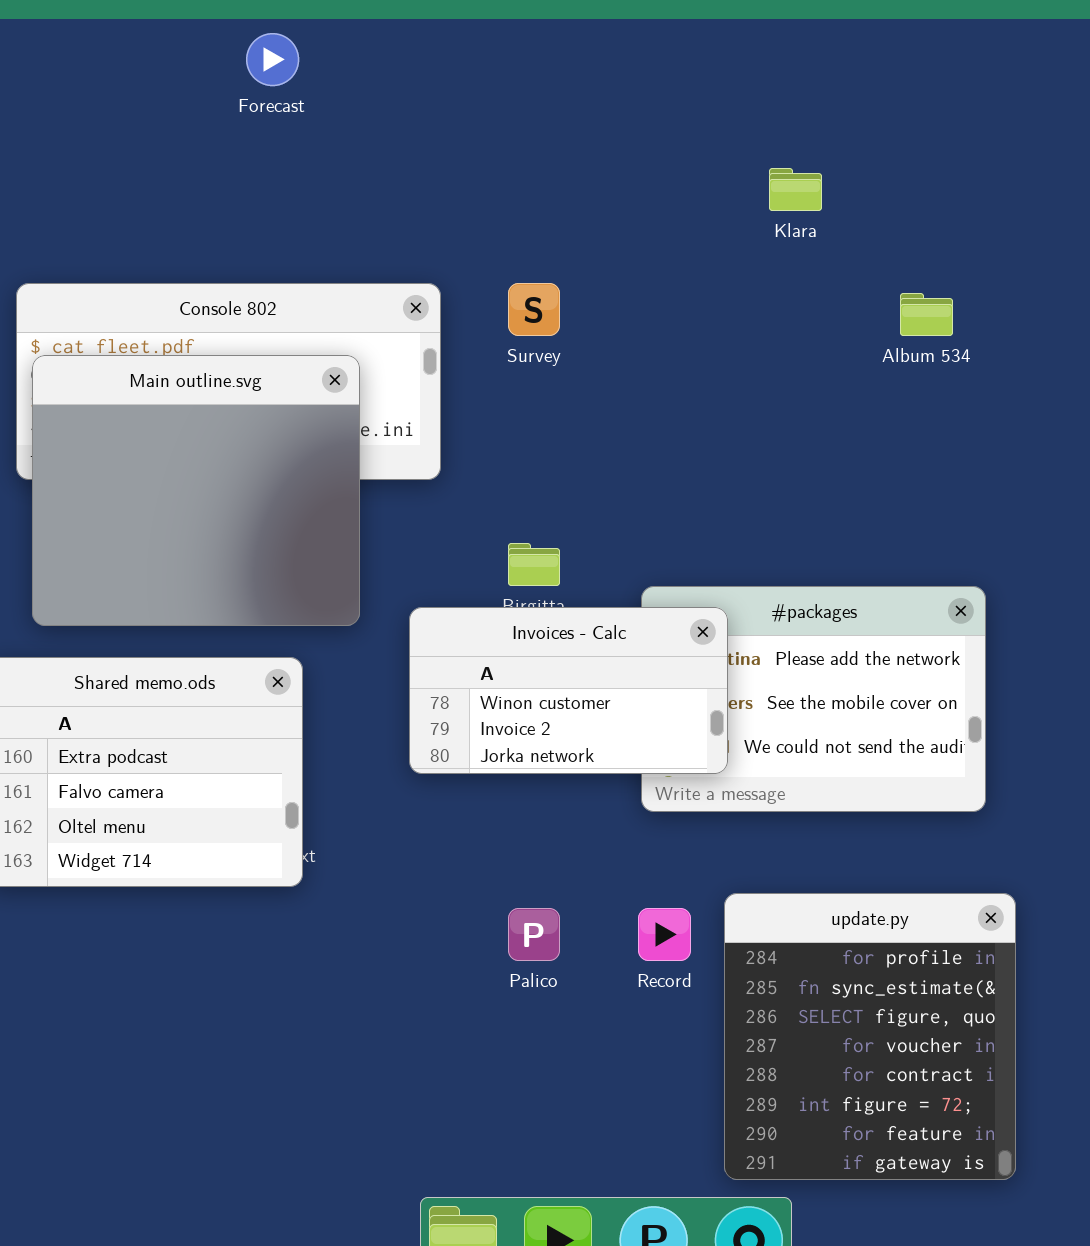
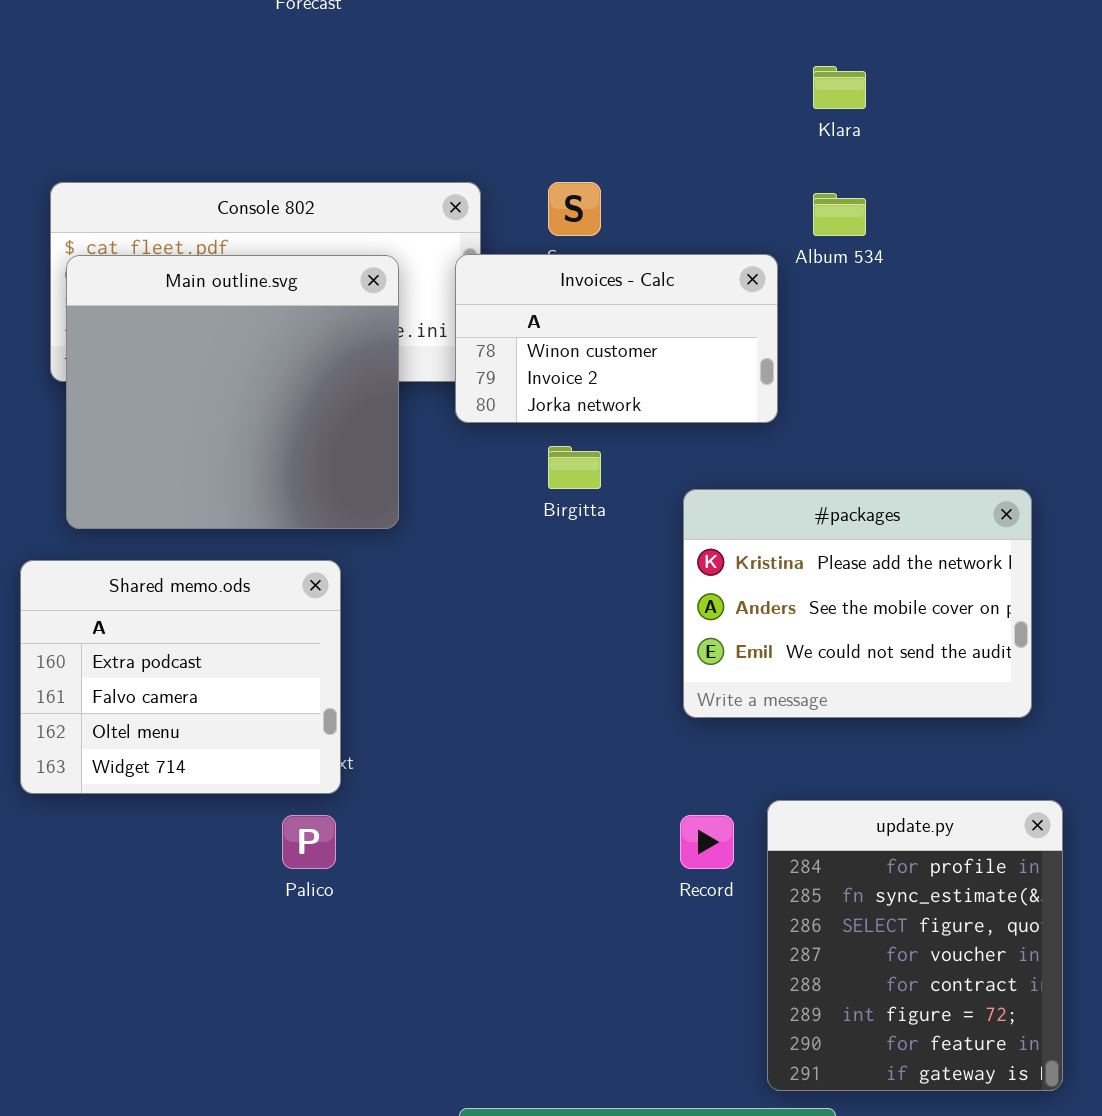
Album 534: [900,293,953,336] -> [813,193,866,236], moved
Invoices - Calc: [409,607,728,774] -> [455,254,778,423], moved
Palico: [508,908,560,961] -> [282,815,336,869], moved

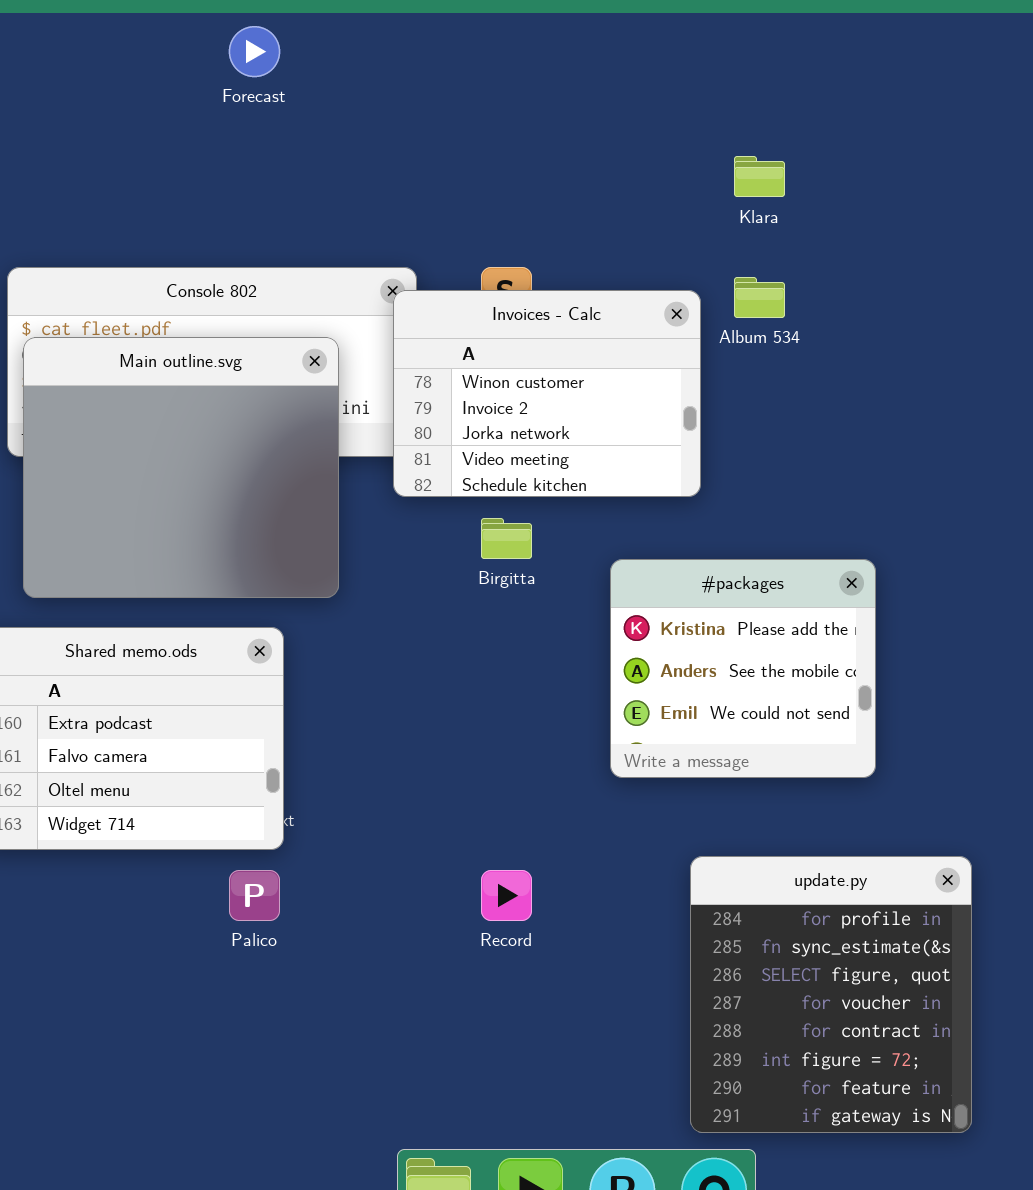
Invoices - Calc: [455,254,778,423] -> [393,290,701,497], resized
#packages: [683,489,1032,718] -> [610,559,876,778], resized
Record: [680,815,734,869] -> [481,870,532,921], moved

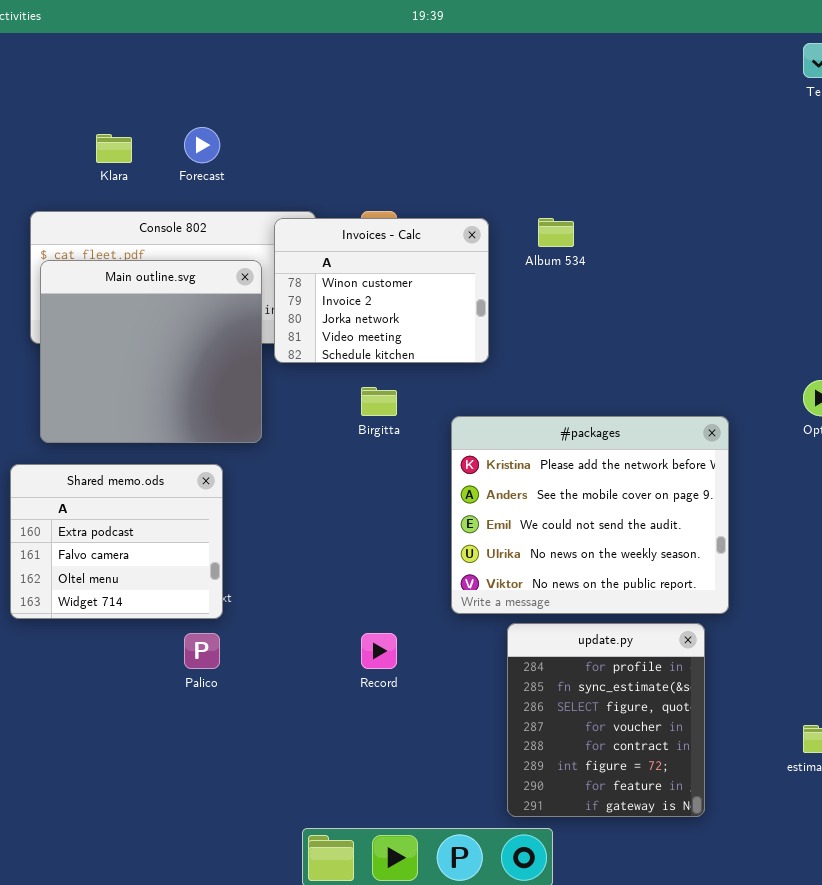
Forecast: [229,26,280,77] -> [184,127,220,163], moved
Klara: [734,156,785,197] -> [96,134,132,163], moved
Invoices - Calc: [393,290,701,497] -> [274,218,489,363], moved
#packages: [610,559,876,778] -> [451,416,729,614], resized

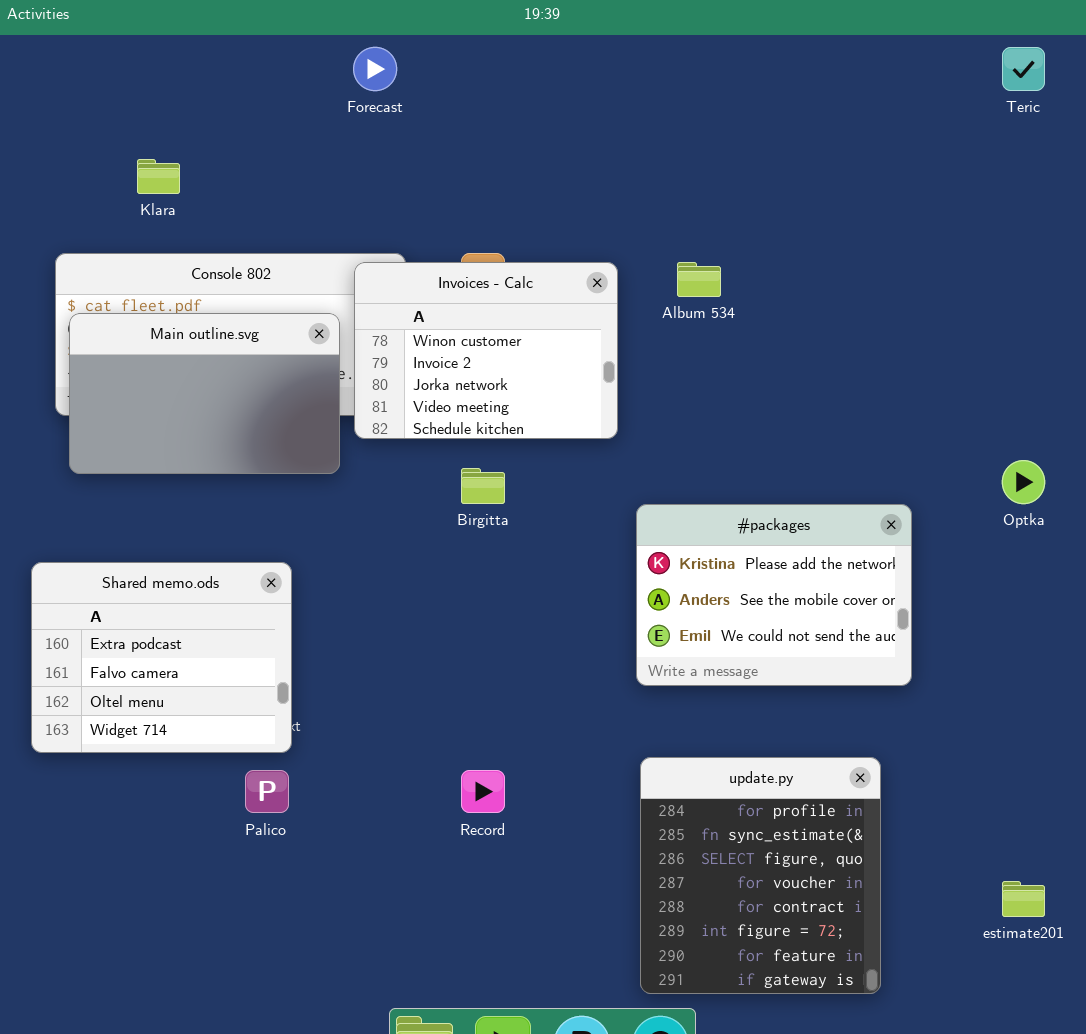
Forecast: [184,127,220,163] -> [353,47,397,91], moved
Main outline.svg: [40,260,262,443] -> [69,313,340,474], resized
#packages: [451,416,729,614] -> [636,504,912,686], resized

